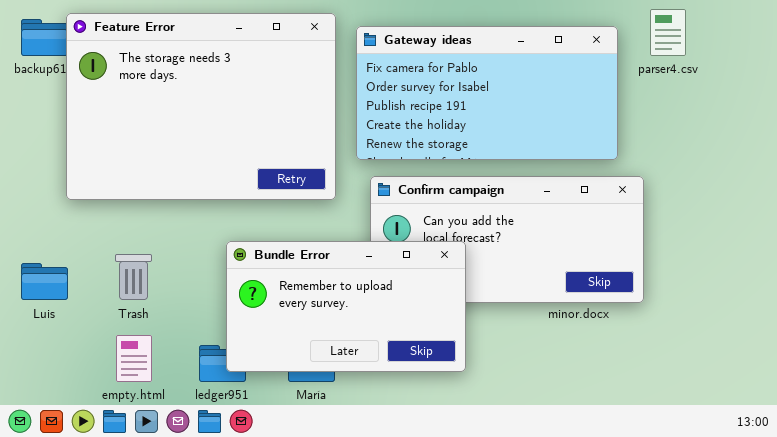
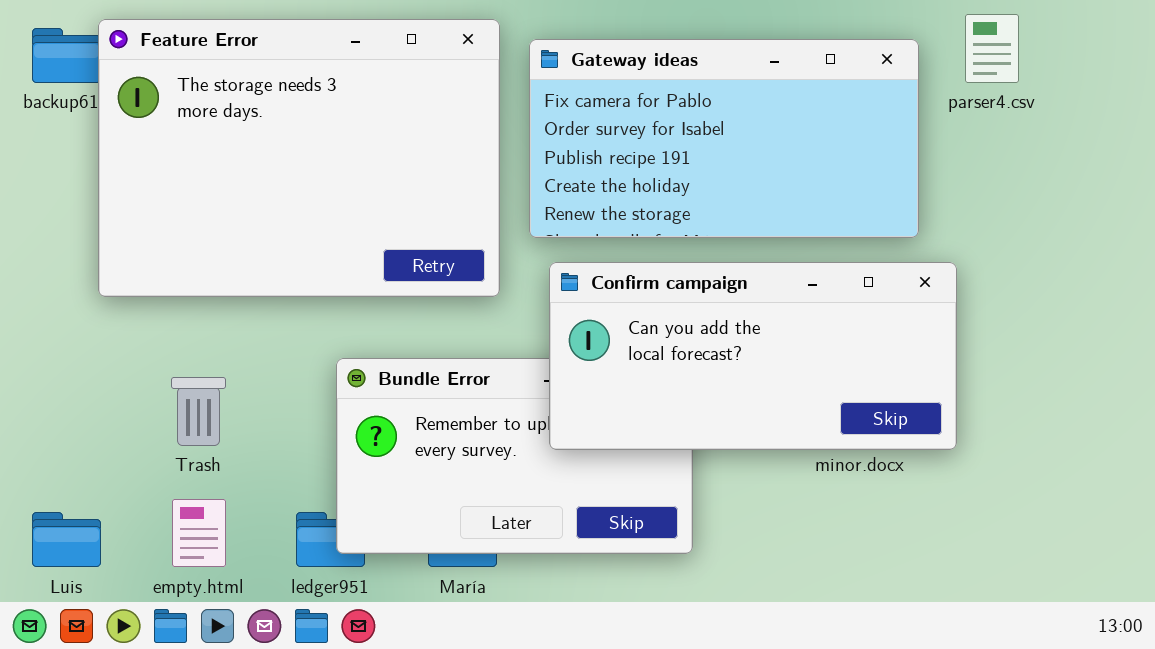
Confirm campaign: [370,176,644,303] -> [549,262,957,450], raised
Luis: [21,263,68,300] -> [32,512,101,567], moved

